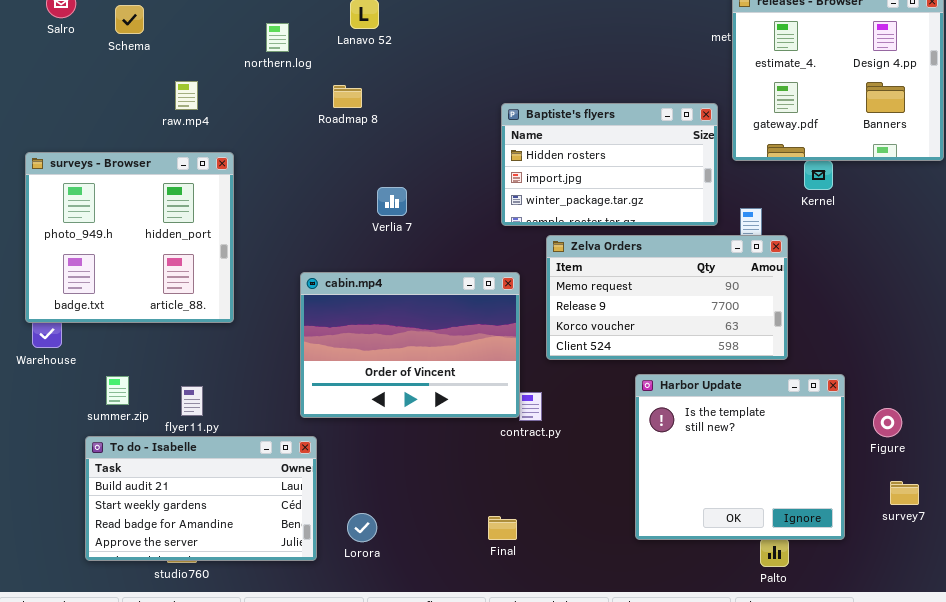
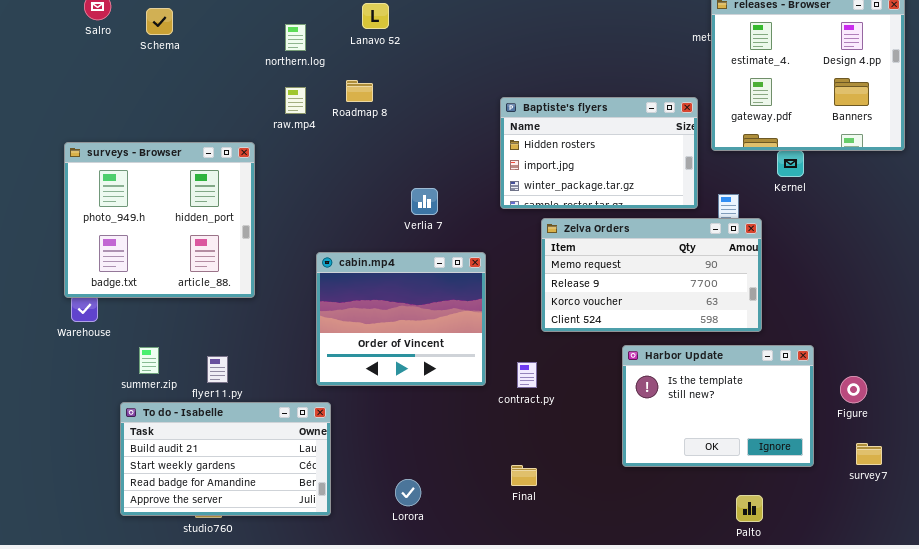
raw.mp4: [175,81,198,110] -> [285,87,306,114], moved
Verlia 7: [377,187,407,216] -> [411,188,438,215], moved
cabin.mp4: [300,272,520,418] -> [316,252,486,386], resized
Harbor Update: [635,374,845,540] -> [622,345,814,467], resized
Lorora: [347,513,377,542] -> [395,479,421,506], moved
Final: [488,516,517,540] -> [511,465,537,486], moved

